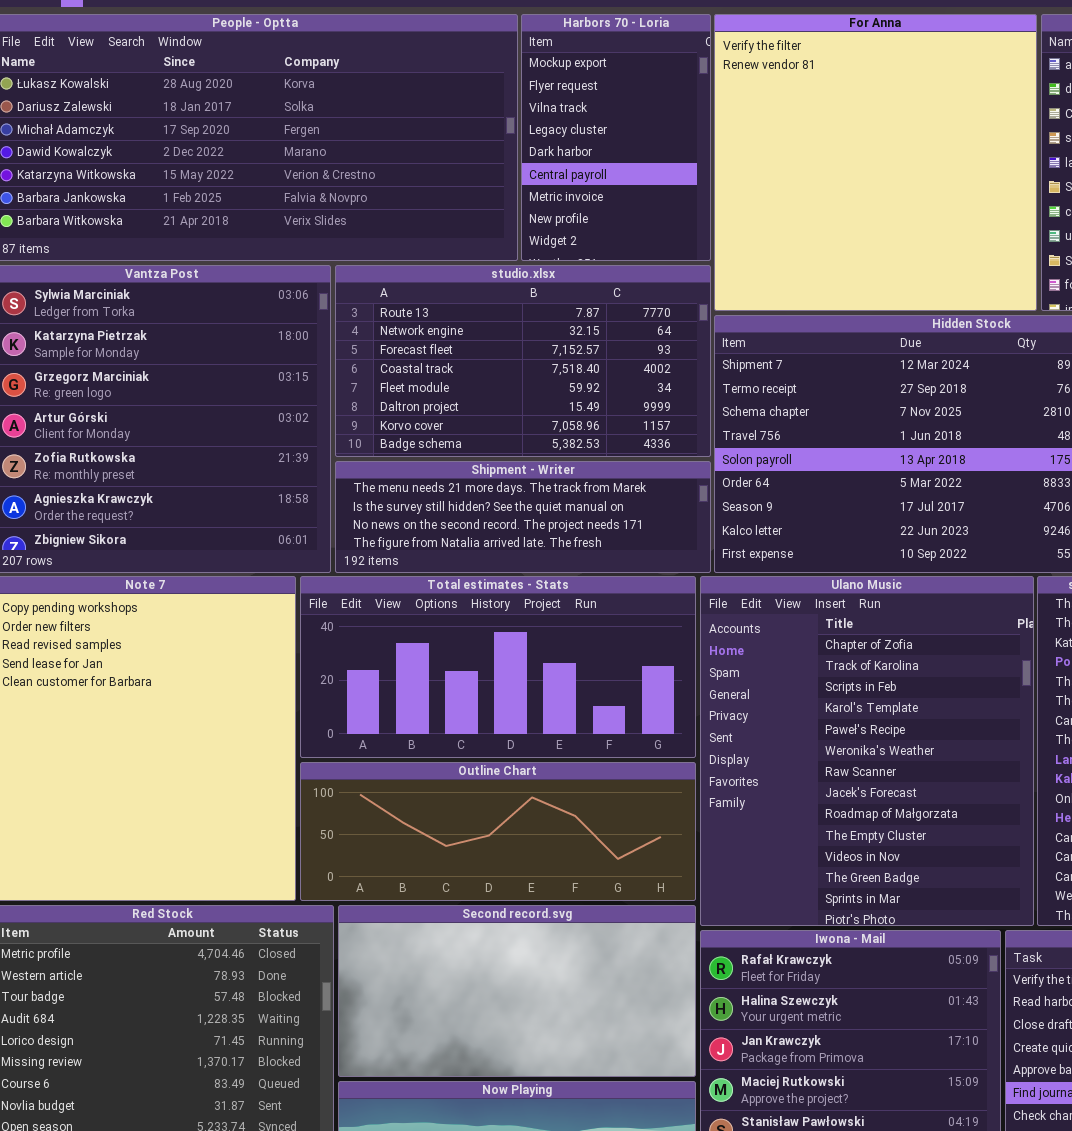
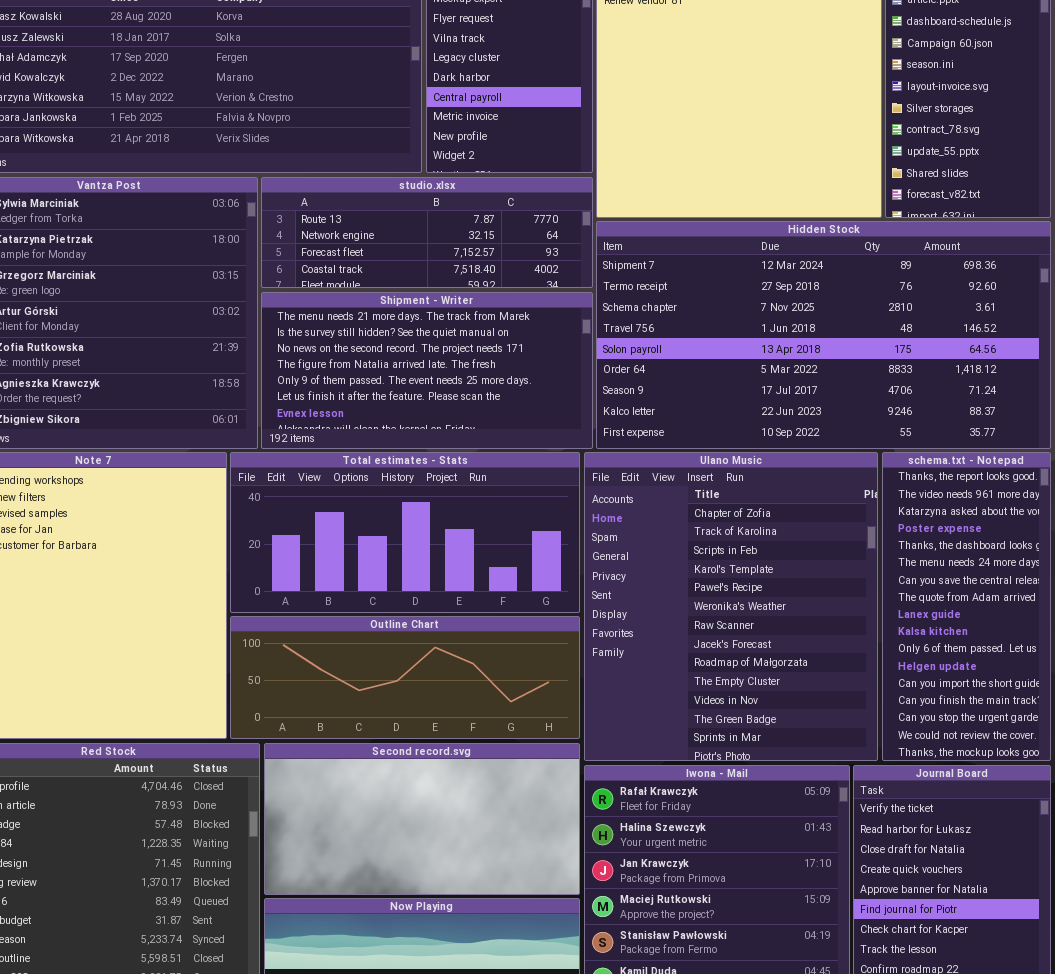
studio.xlsx: [335,265,711,457] -> [261,177,593,288], resized
Shipment - Writer: [335,461,711,573] -> [261,292,593,449], resized

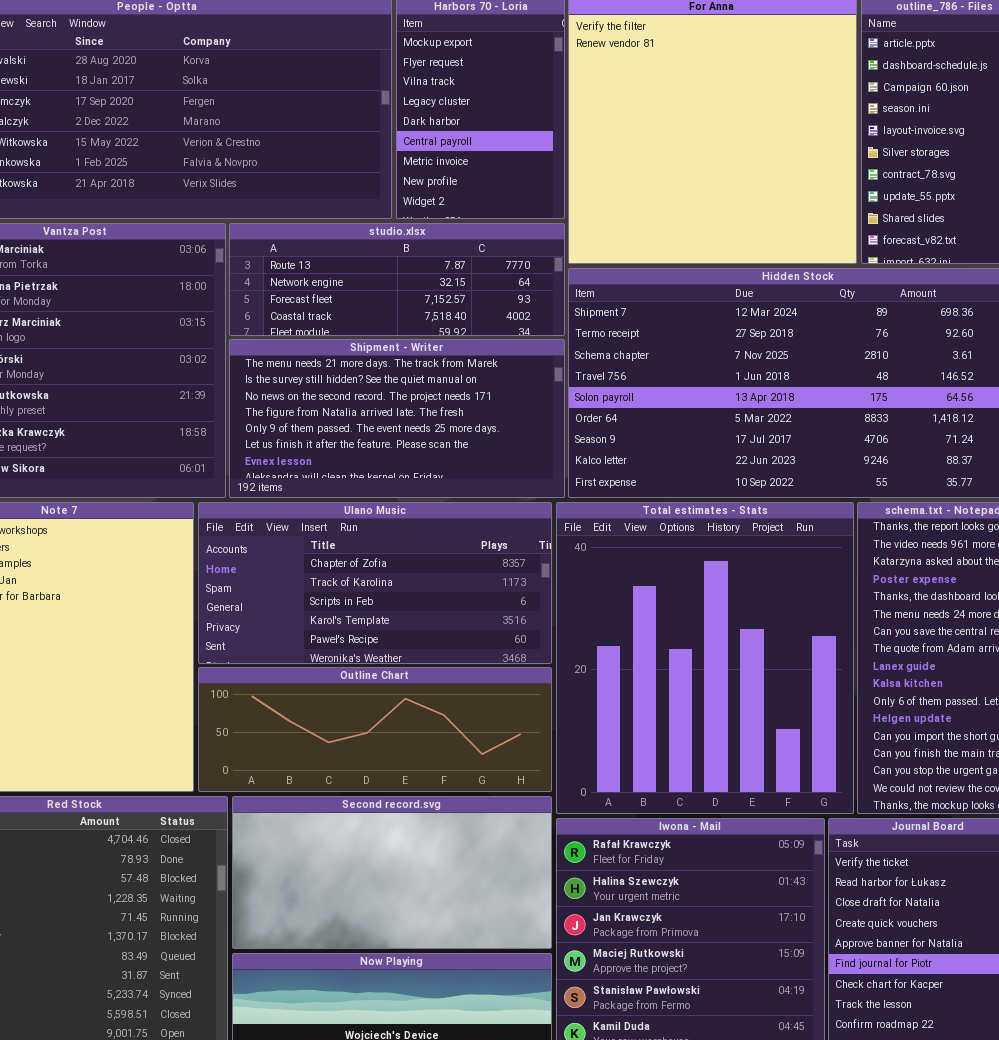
Total estimates - Stats: [230,452,580,613] -> [556,502,854,814], moved, resized
Ulano Music: [584,452,878,761] -> [198,502,552,664], moved, resized

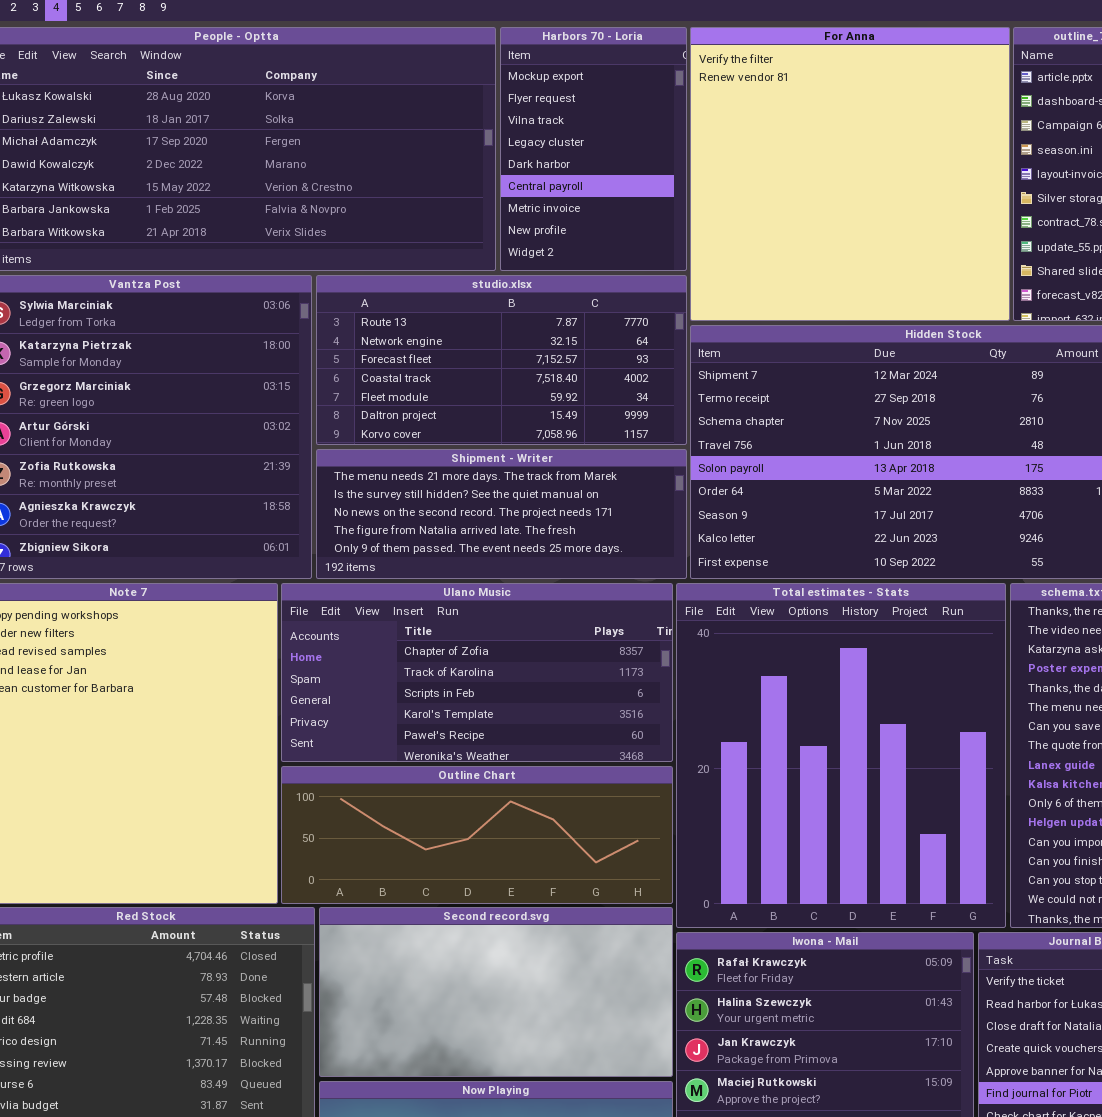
studio.xlsx: [229,223,565,336] -> [316,275,687,445], resized
Shipment - Writer: [229,339,565,498] -> [316,449,687,579], resized

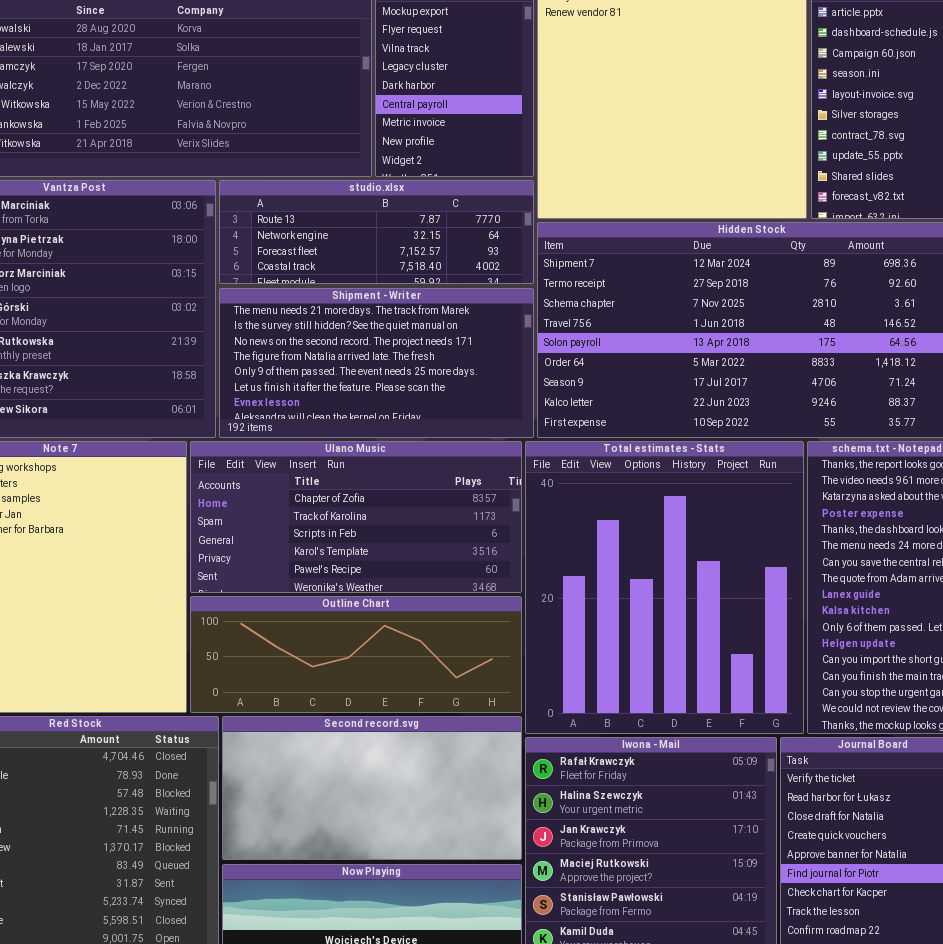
studio.xlsx: [316,275,687,445] -> [219,180,534,284], resized
Shipment - Writer: [316,449,687,579] -> [219,288,534,438], resized

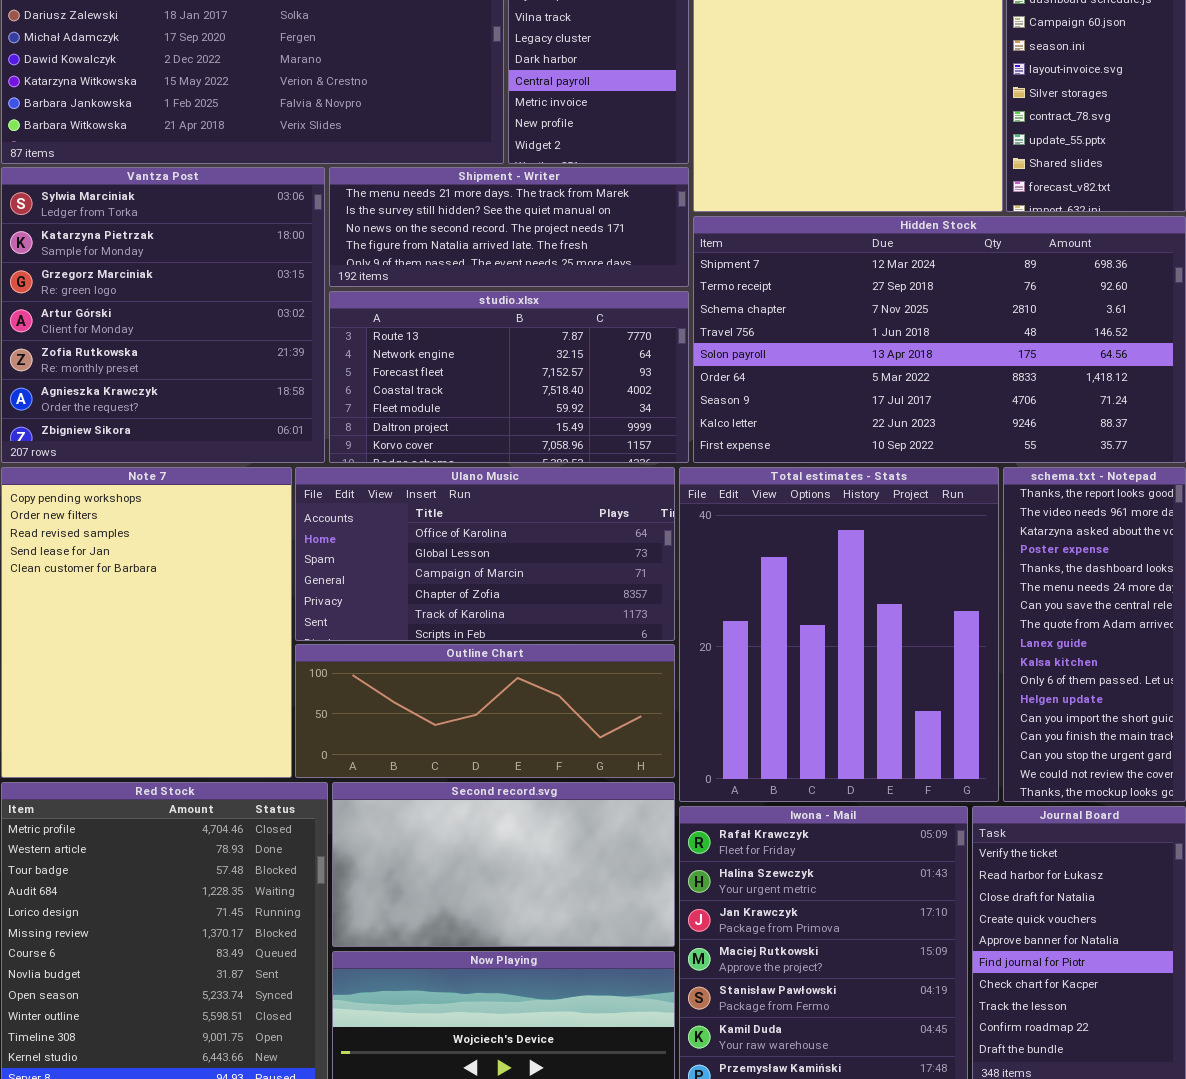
studio.xlsx: [219,180,534,284] -> [329,291,689,463], moved, resized
Shipment - Writer: [219,288,534,438] -> [329,167,689,287], moved, resized
Ulano Music: [190,441,522,593] -> [295,467,675,641], scrolled up 3 rows

